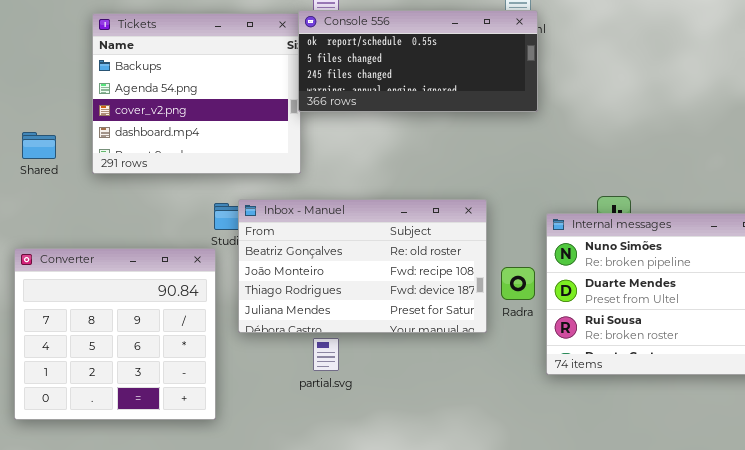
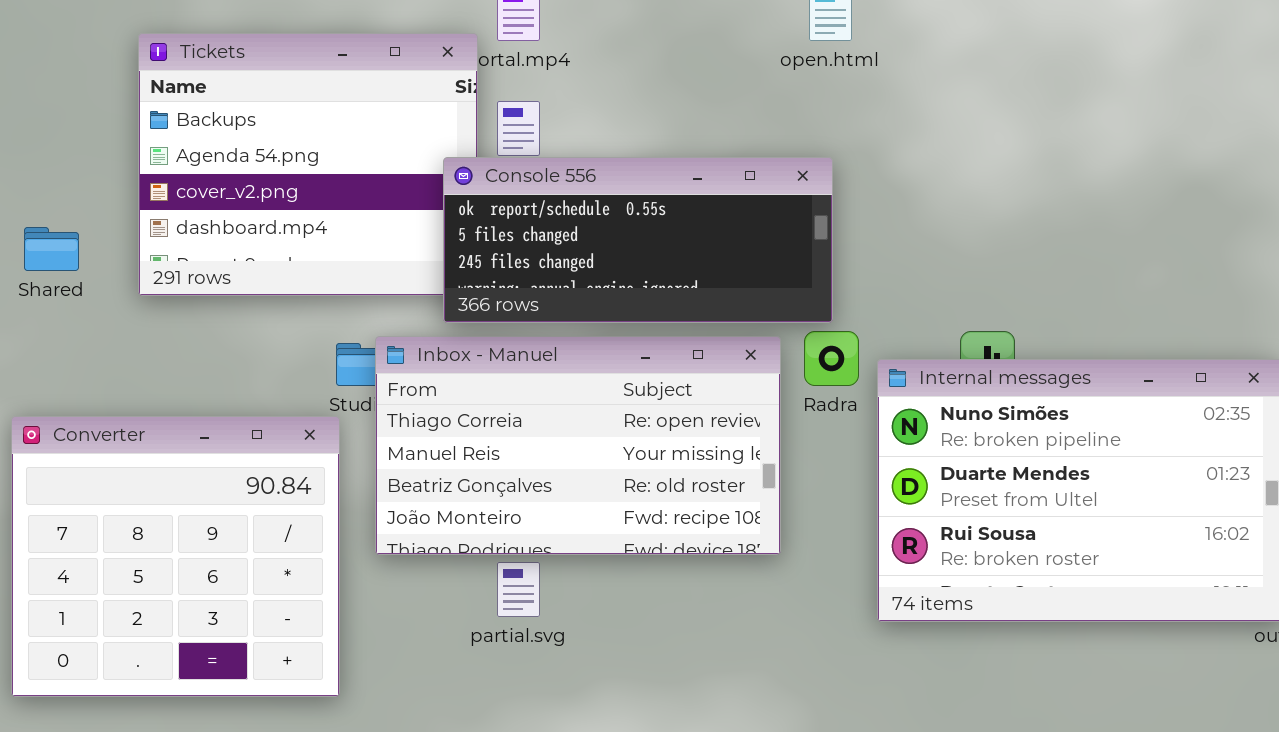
Console 556: [298,10,538,112] -> [443,157,833,323], moved
Inbox - Manuel: [238,199,487,333] -> [375,336,781,555], scrolled up 2 rows
Radra: [501,267,535,300] -> [804,331,859,386], moved

